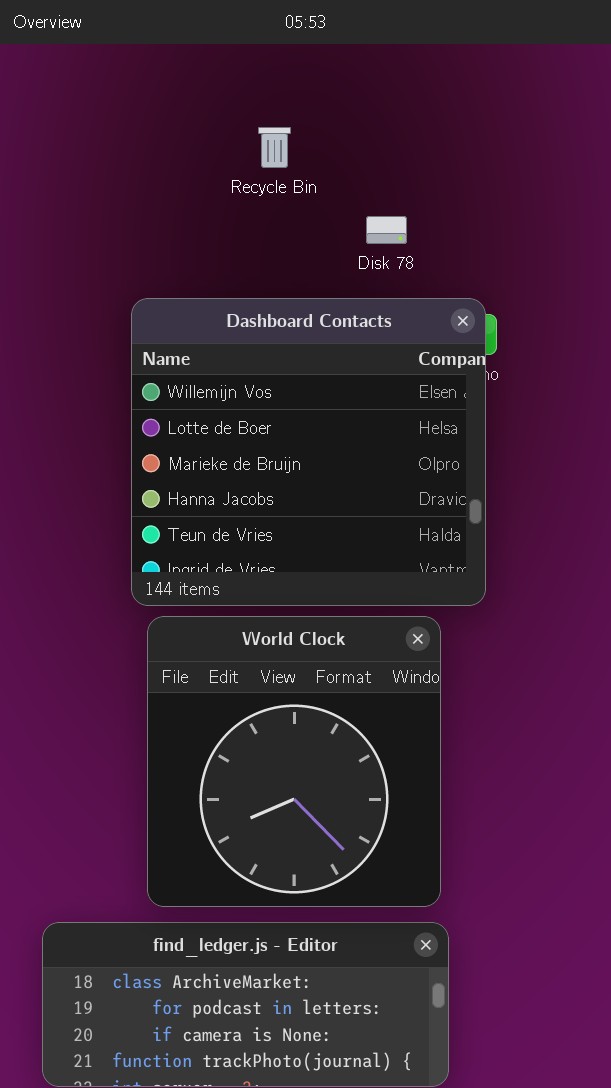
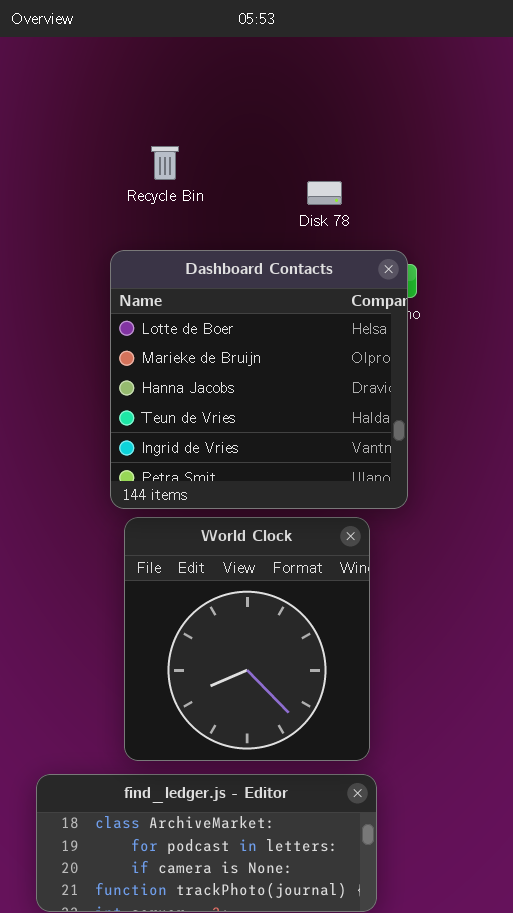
Recycle Bin: [258,127,291,168] -> [151,146,179,180], moved
Dashboard Contacts: [131,298,486,606] -> [110,250,408,509], scrolled down 1 row

